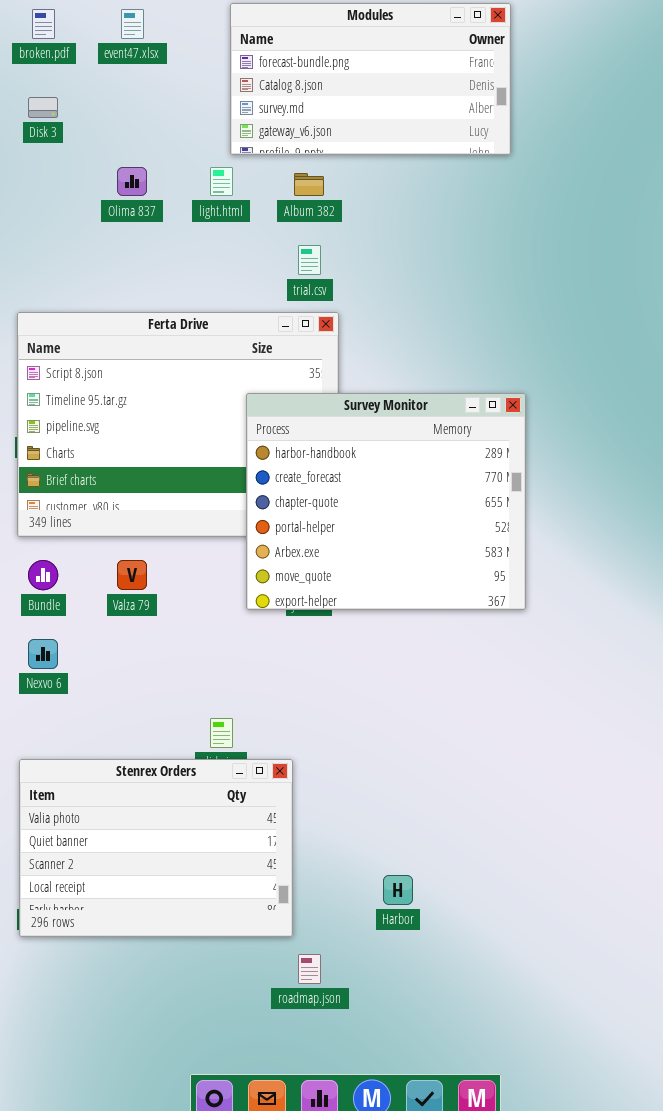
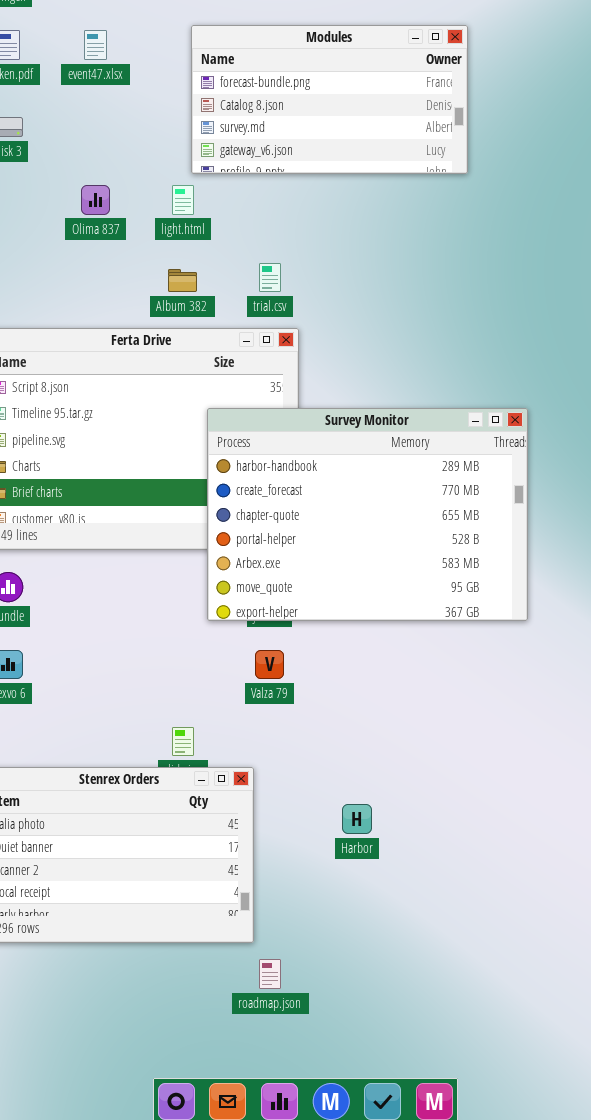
Album 382: [294,173,324,196] -> [168,269,197,292], moved
Survey Monitor: [246,393,526,610] -> [207,408,528,621], resized
Valza 79: [117,560,147,590] -> [255,650,284,679], moved
Harbor: [383,875,413,905] -> [342,804,372,834], moved

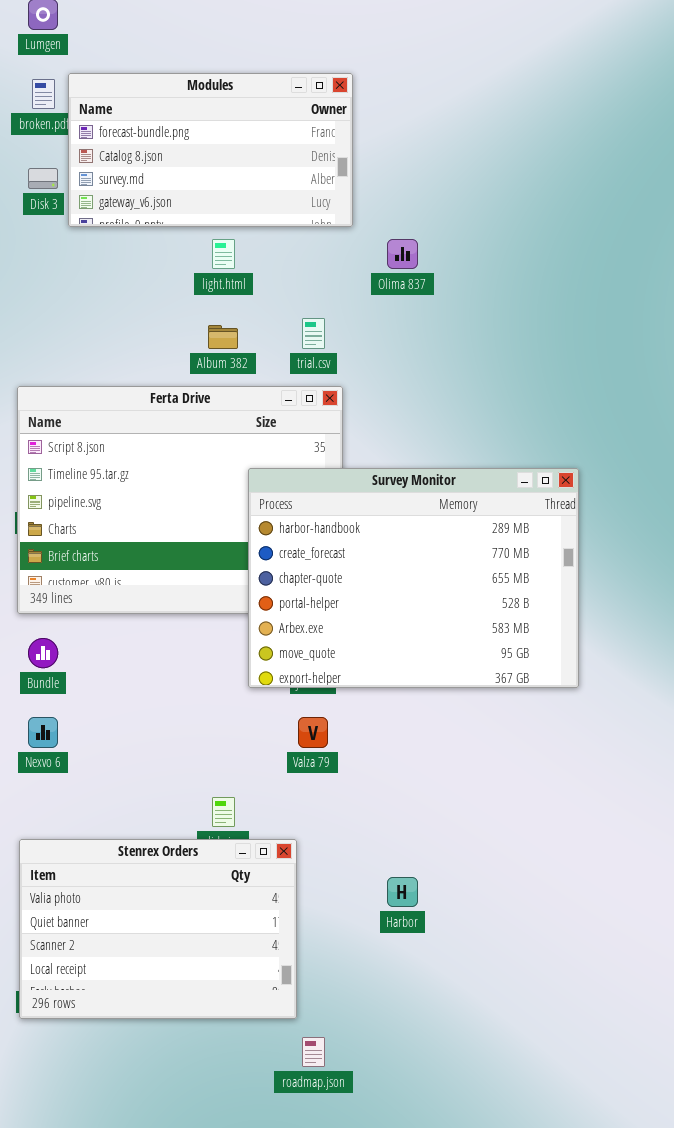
Modules: [191,25,468,174] -> [68,73,353,227], moved
Olima 837: [81,185,110,215] -> [387,239,418,269], moved

